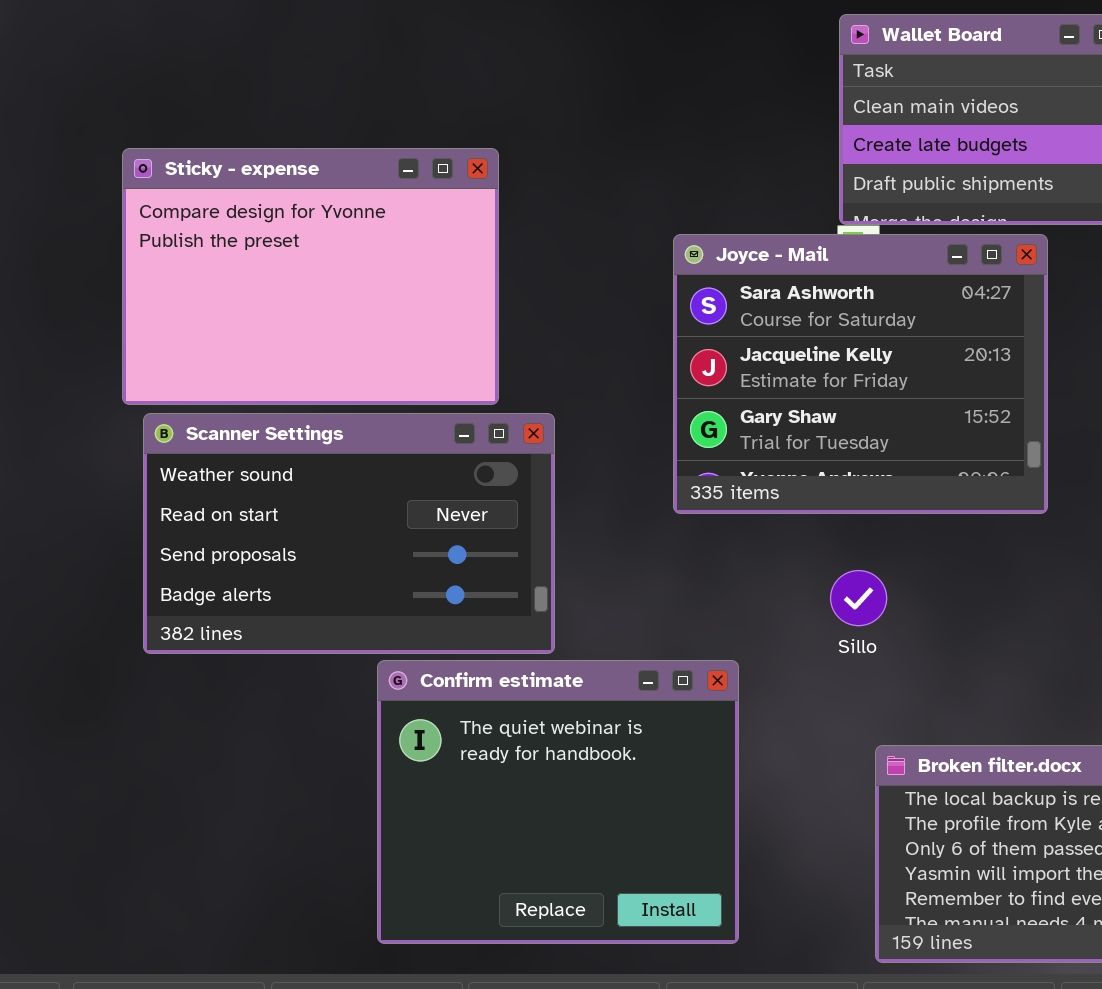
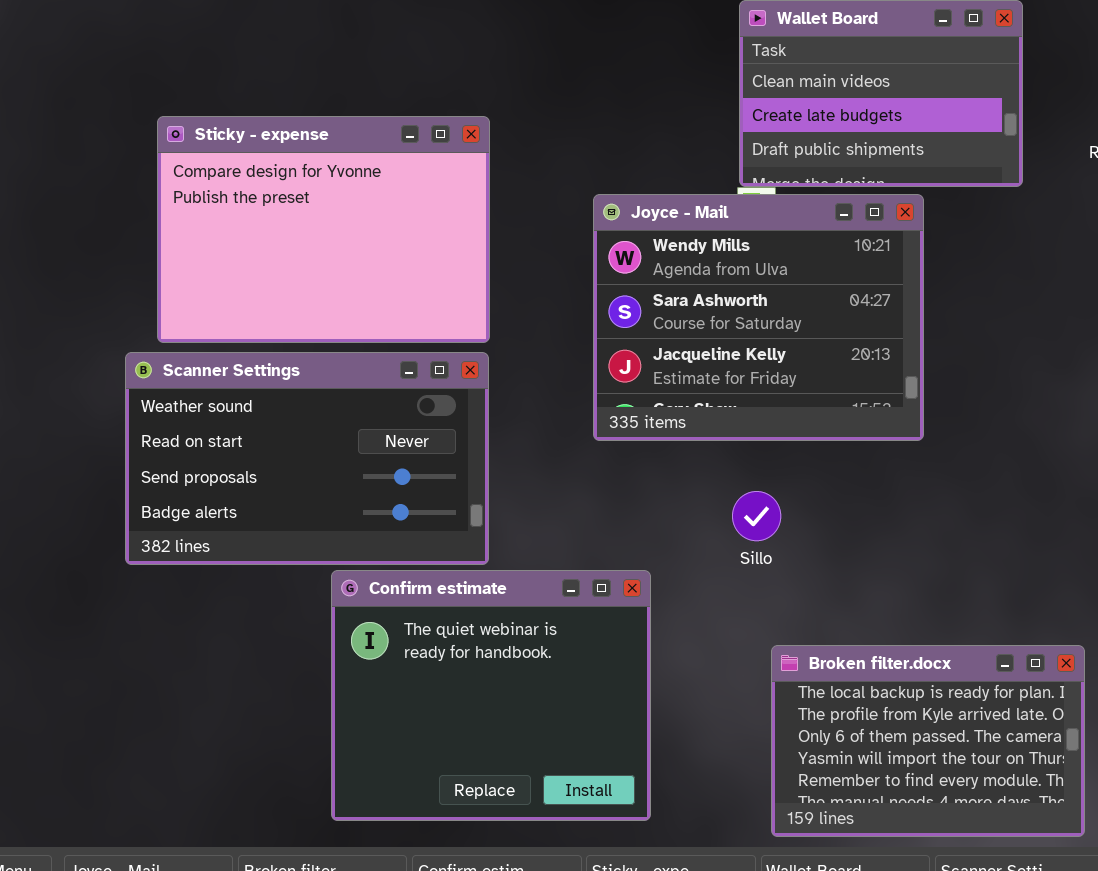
Sticky - expense: [122,148,499,405] -> [157,116,490,343], moved
Joyce - Mail: [673,234,1048,514] -> [593,194,924,441], scrolled up 1 row

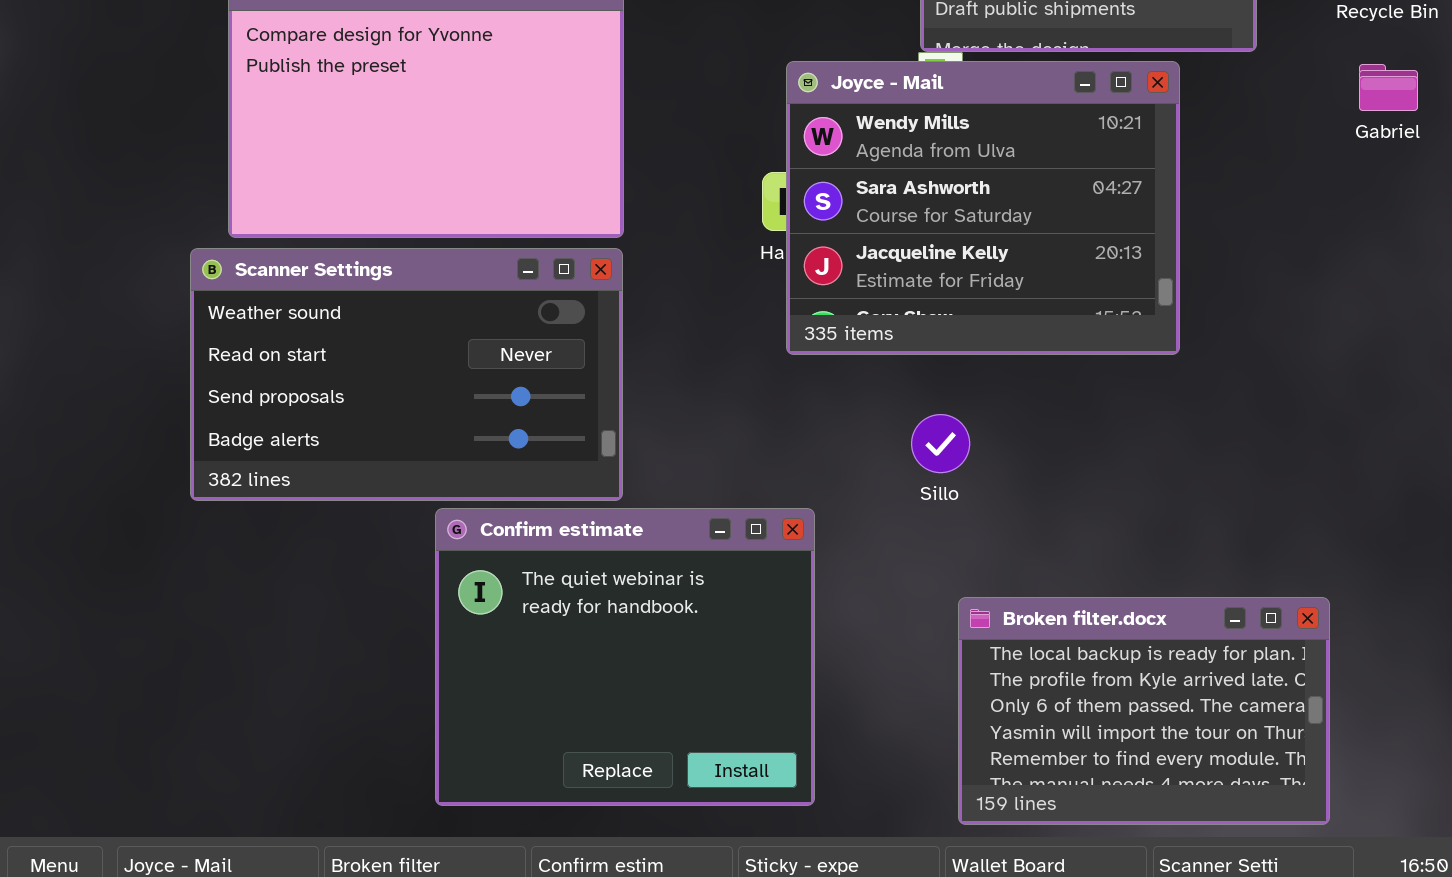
Joyce - Mail: [593,194,924,441] -> [786,61,1180,355], moved

